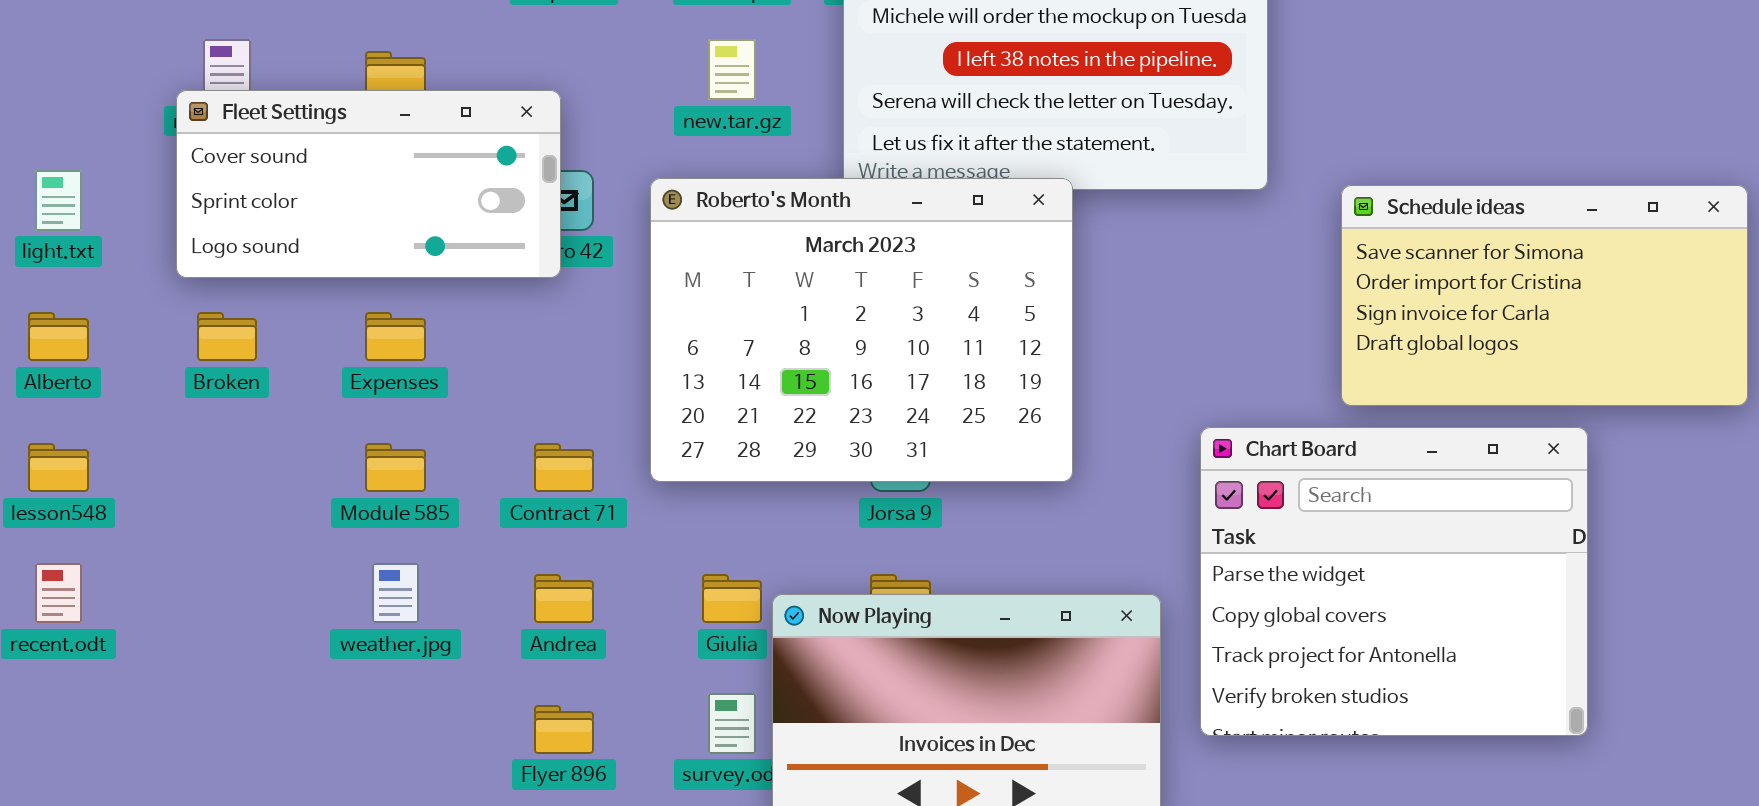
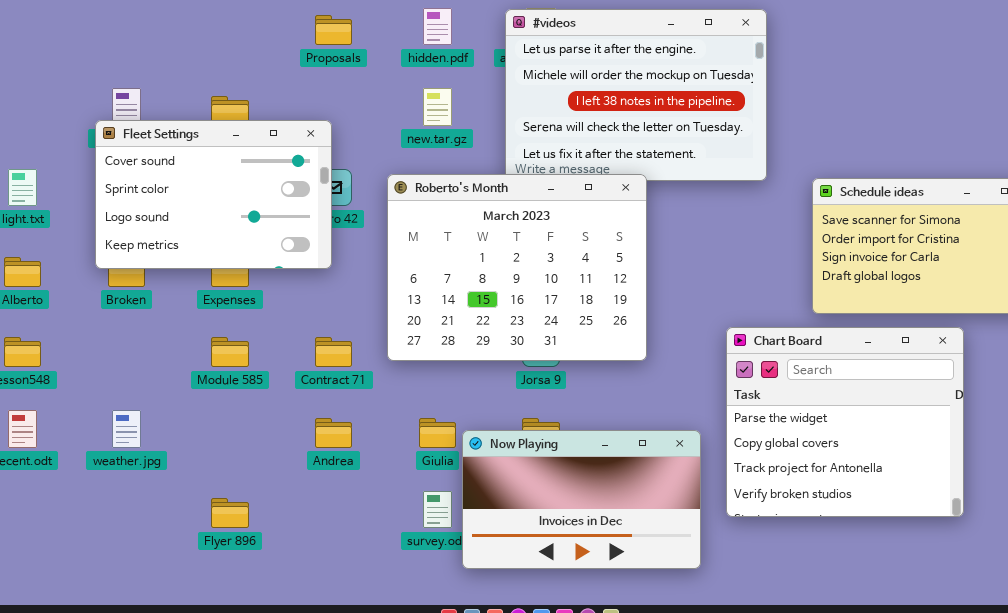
Fleet Settings: [176,90,561,278] -> [95,120,332,269], resized
weather.jpg: [372,563,419,623] -> [112,410,141,448], moved
Flyer 896: [534,705,594,754] -> [211,498,249,528], moved

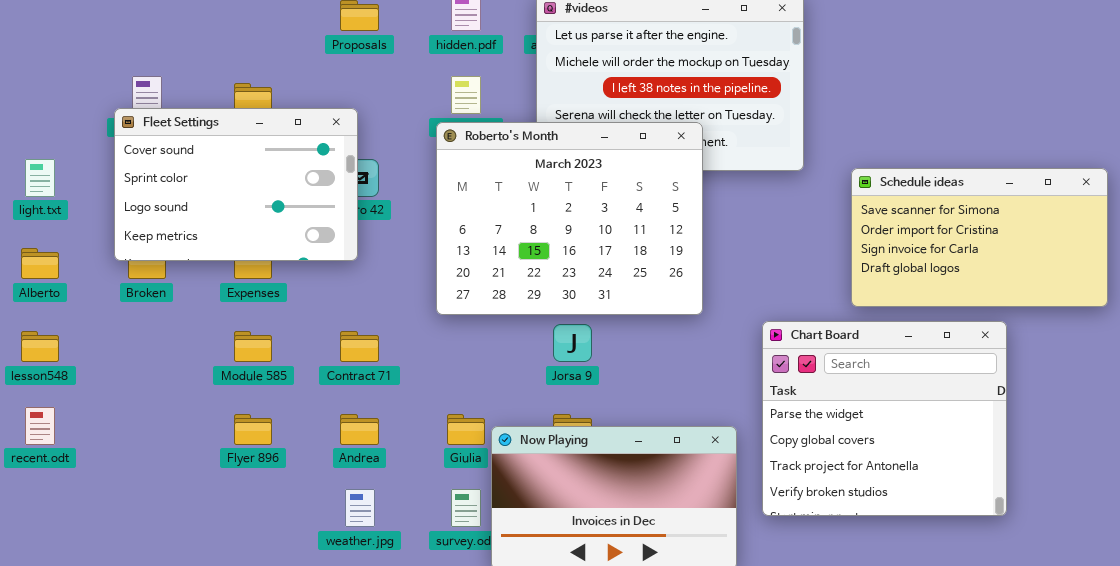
Roberto's Month: [387,174,647,361] -> [436,122,703,315], moved
weather.jpg: [112,410,141,448] -> [345,489,375,527], moved
Flyer 896: [211,498,249,528] -> [234,414,272,445], moved

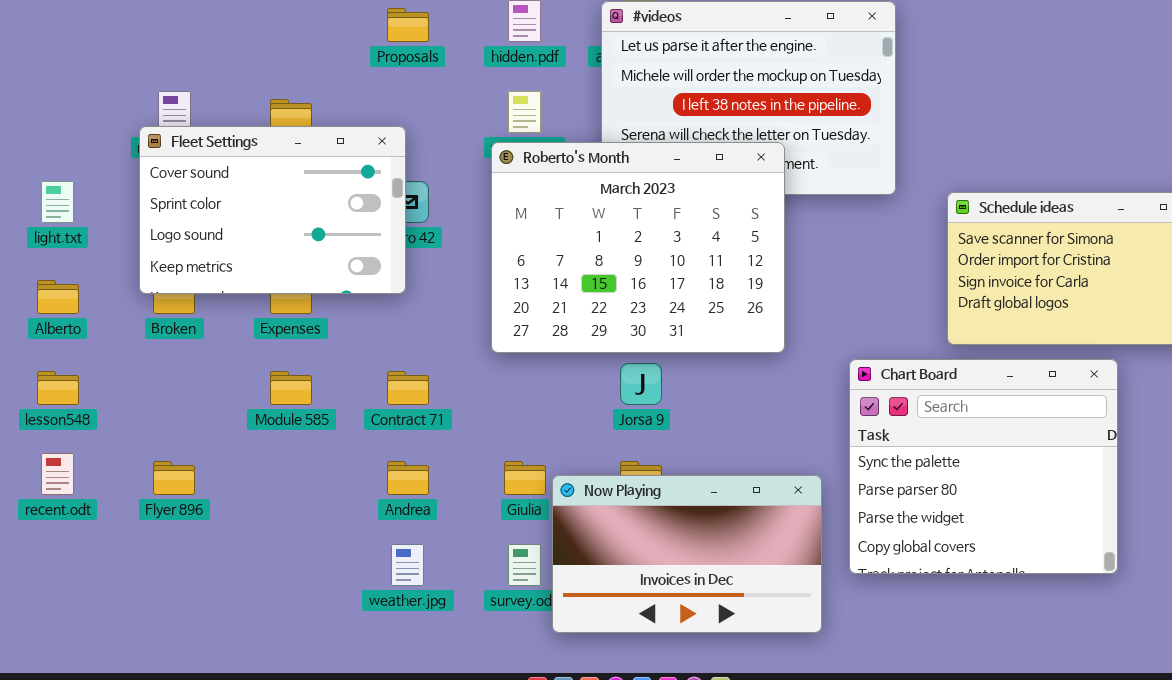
Chart Board: [762,321,1007,516] -> [849,359,1118,574], scrolled up 2 rows
Flyer 896: [234,414,272,445] -> [153,461,195,495], moved

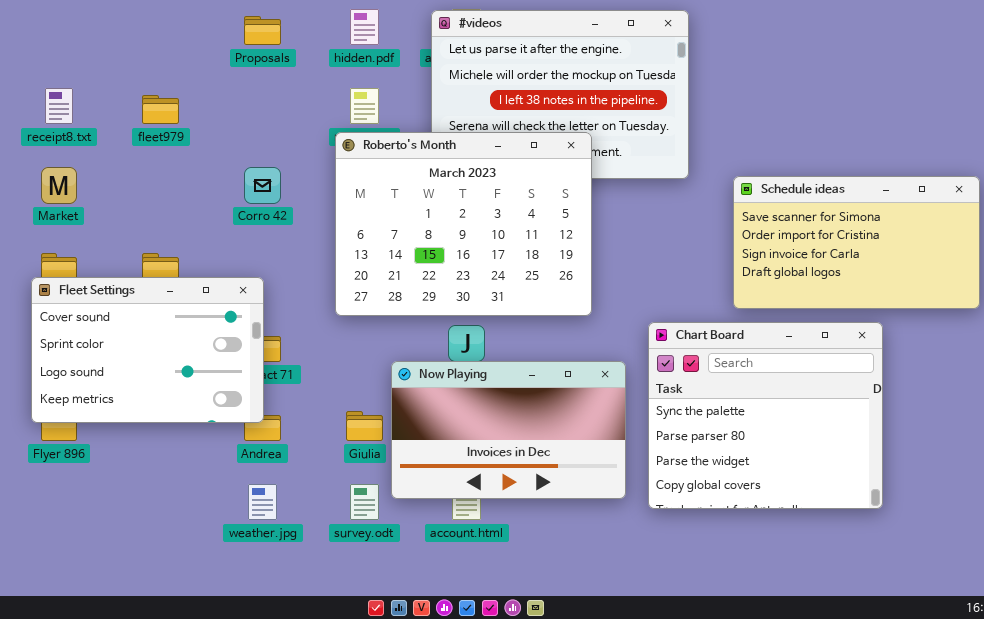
Fleet Settings: [139,126,406,294] -> [31,277,264,423], moved
Now Playing: [552,475,822,633] -> [391,361,626,499], moved

